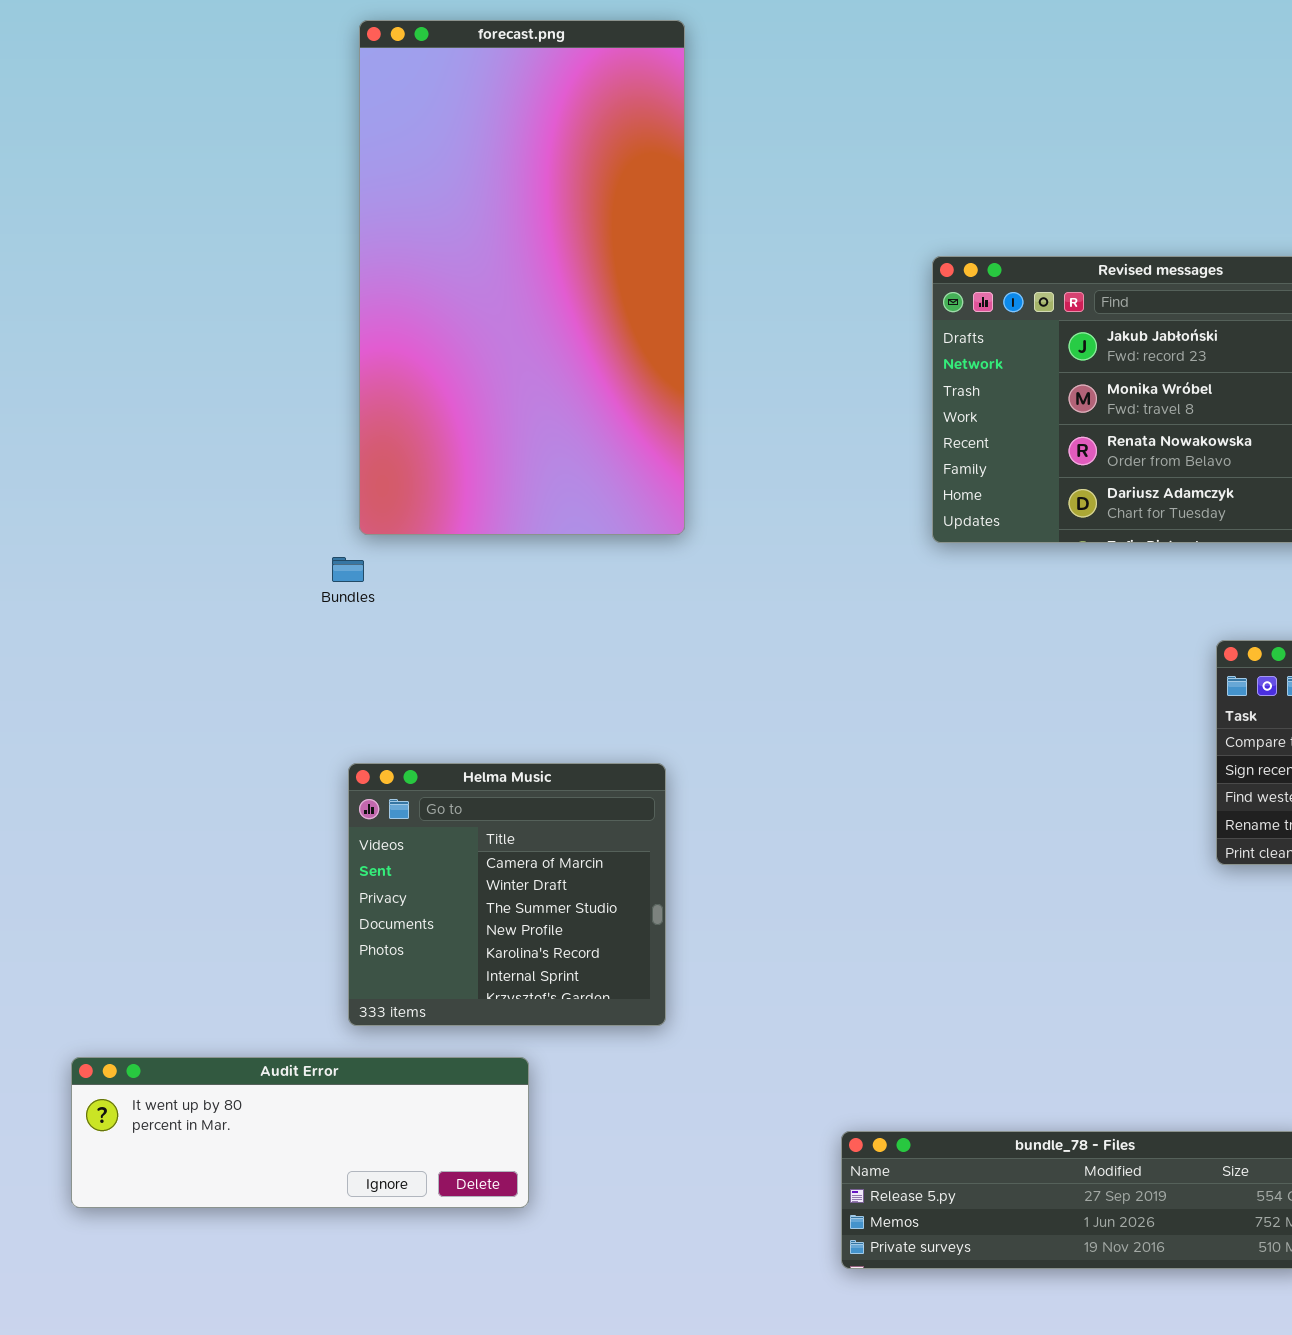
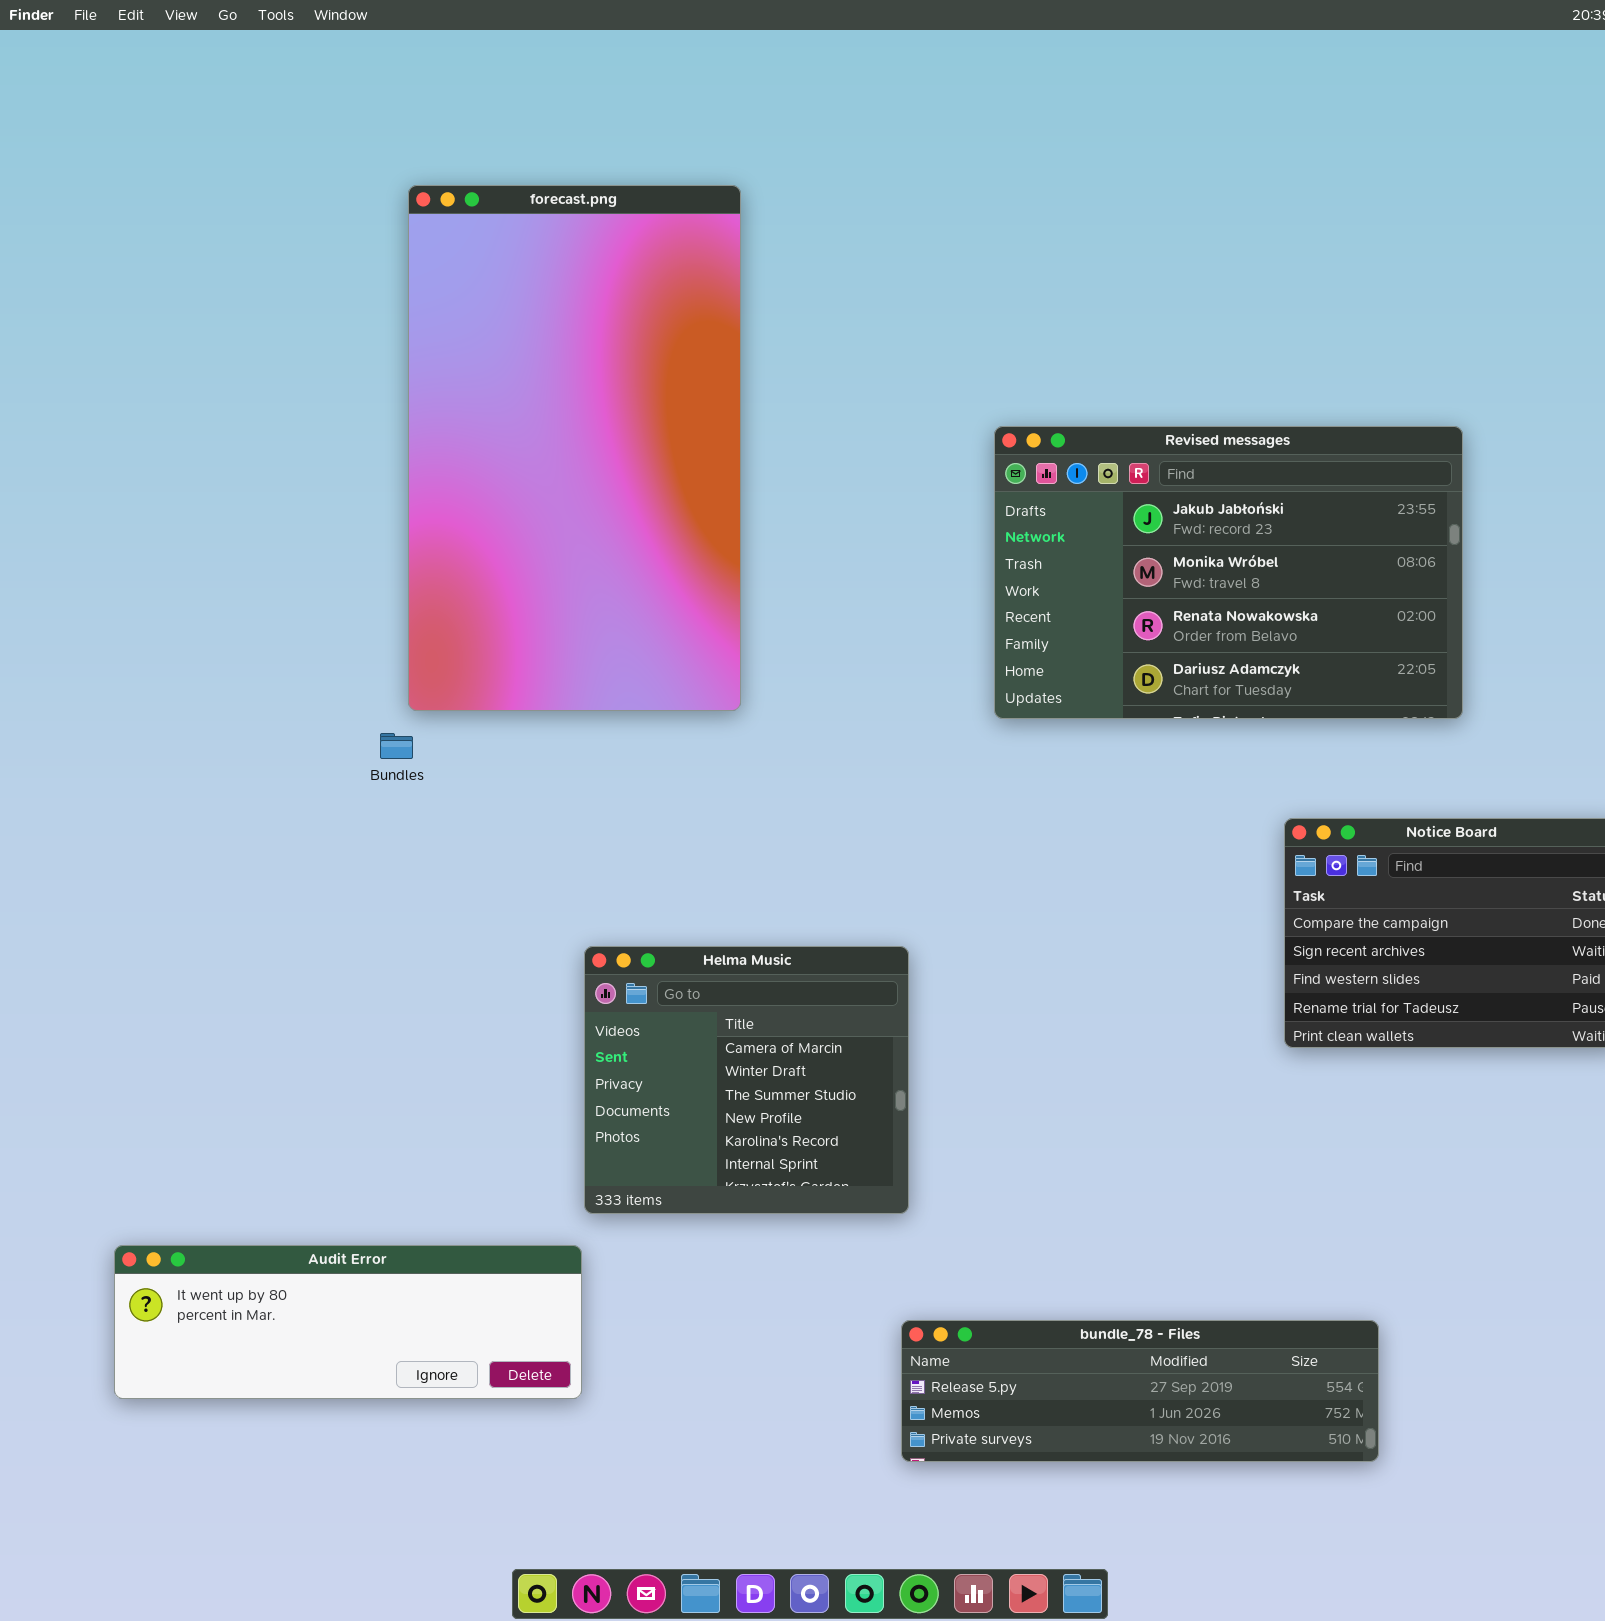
Helma Music: [348,763,666,1026] -> [584,946,909,1214], moved

